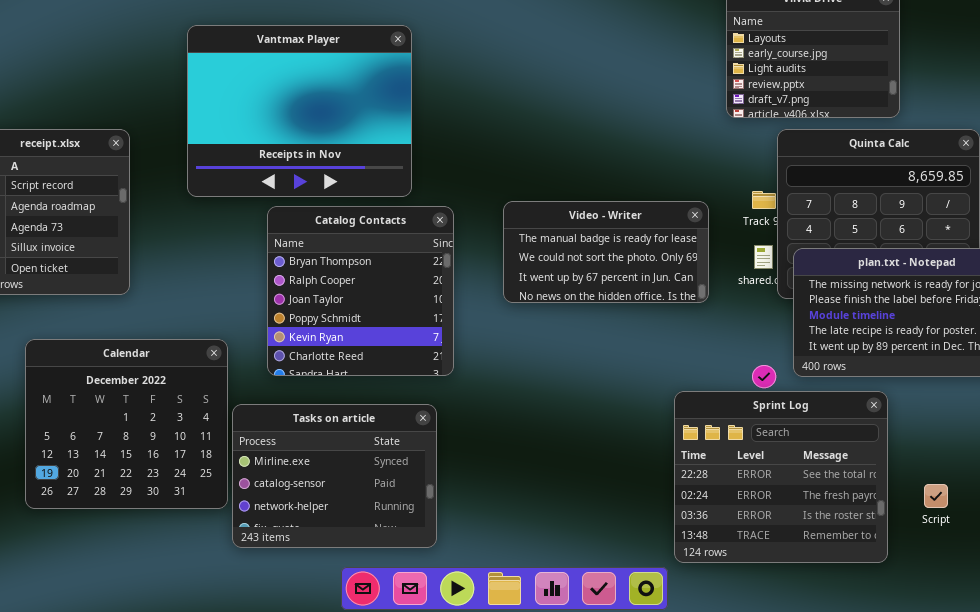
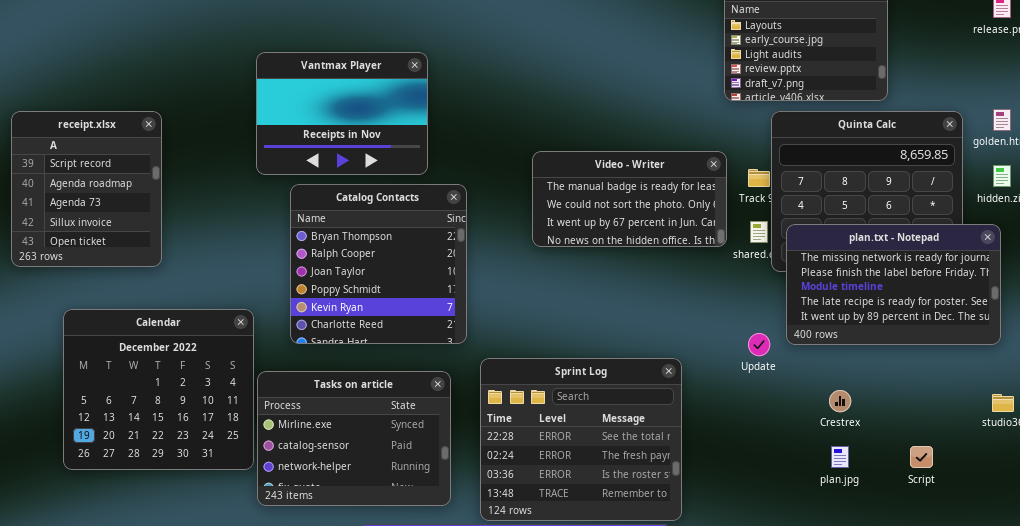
Vantmax Player: [187,25,412,197] -> [256,52,428,175], resized
Video - Writer: [503,201,709,303] -> [532,151,727,247], moved
Sprint Log: [674,391,888,563] -> [480,358,682,521], moved

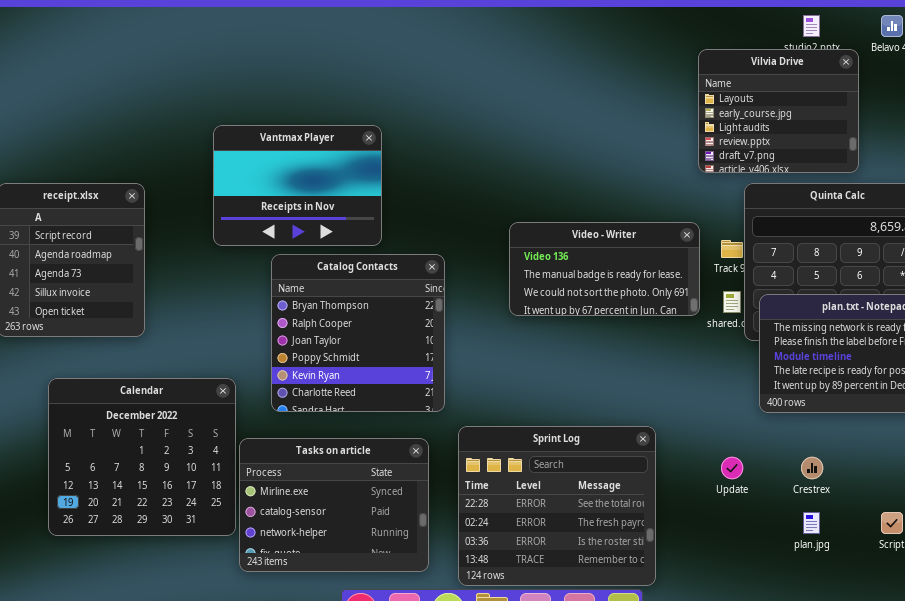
Vantmax Player: [256,52,428,175] -> [213,125,382,246], moved
Video - Writer: [532,151,727,247] -> [509,222,700,316], scrolled up 1 row
Update: [748,333,770,356] -> [721,457,743,479], moved

